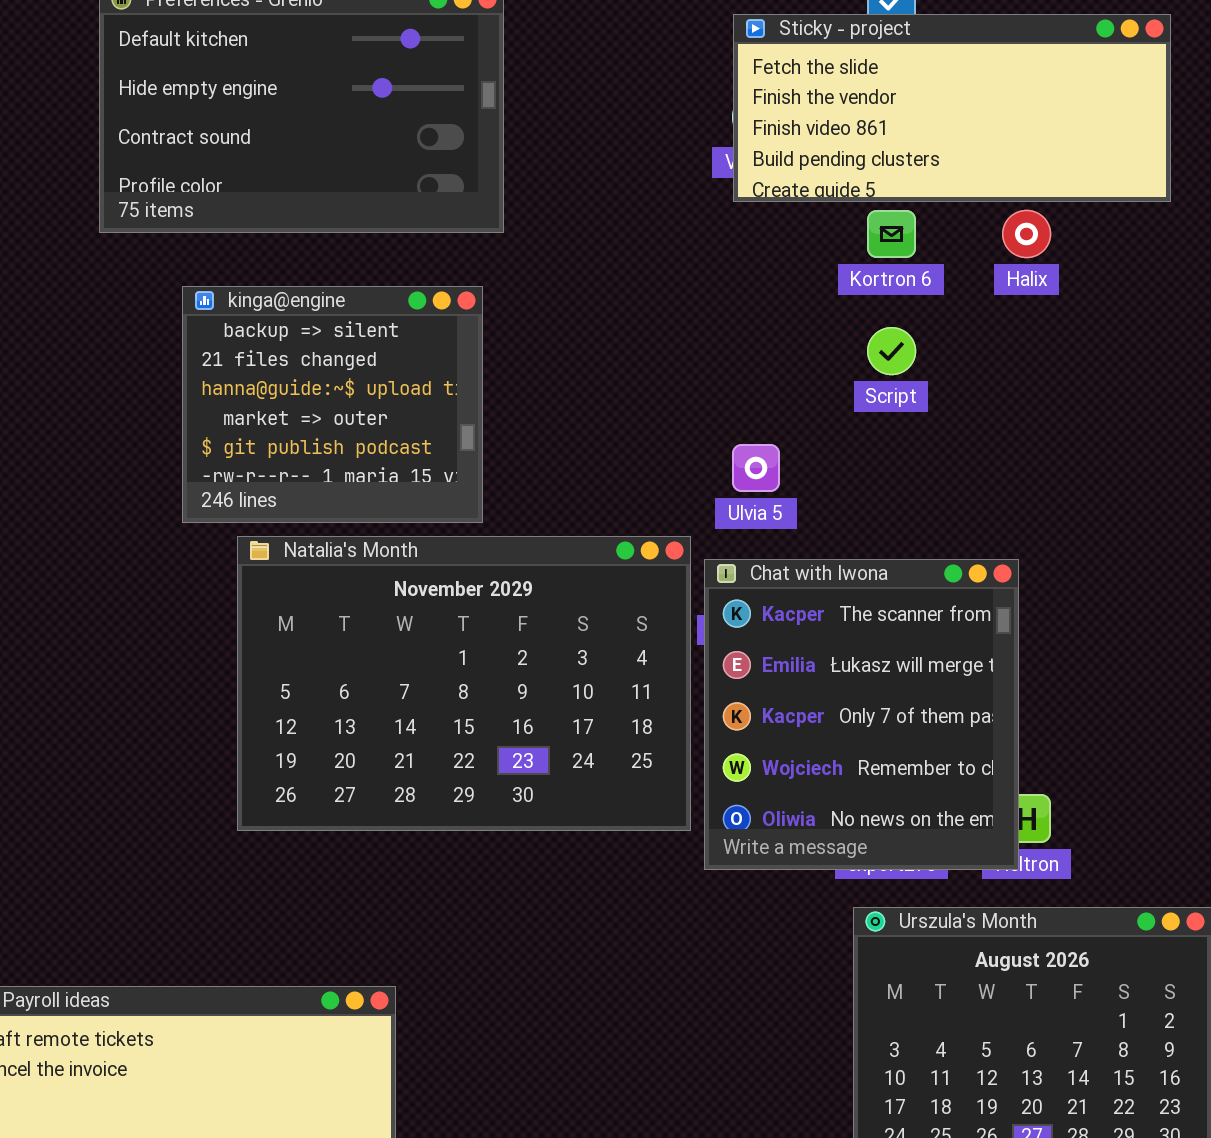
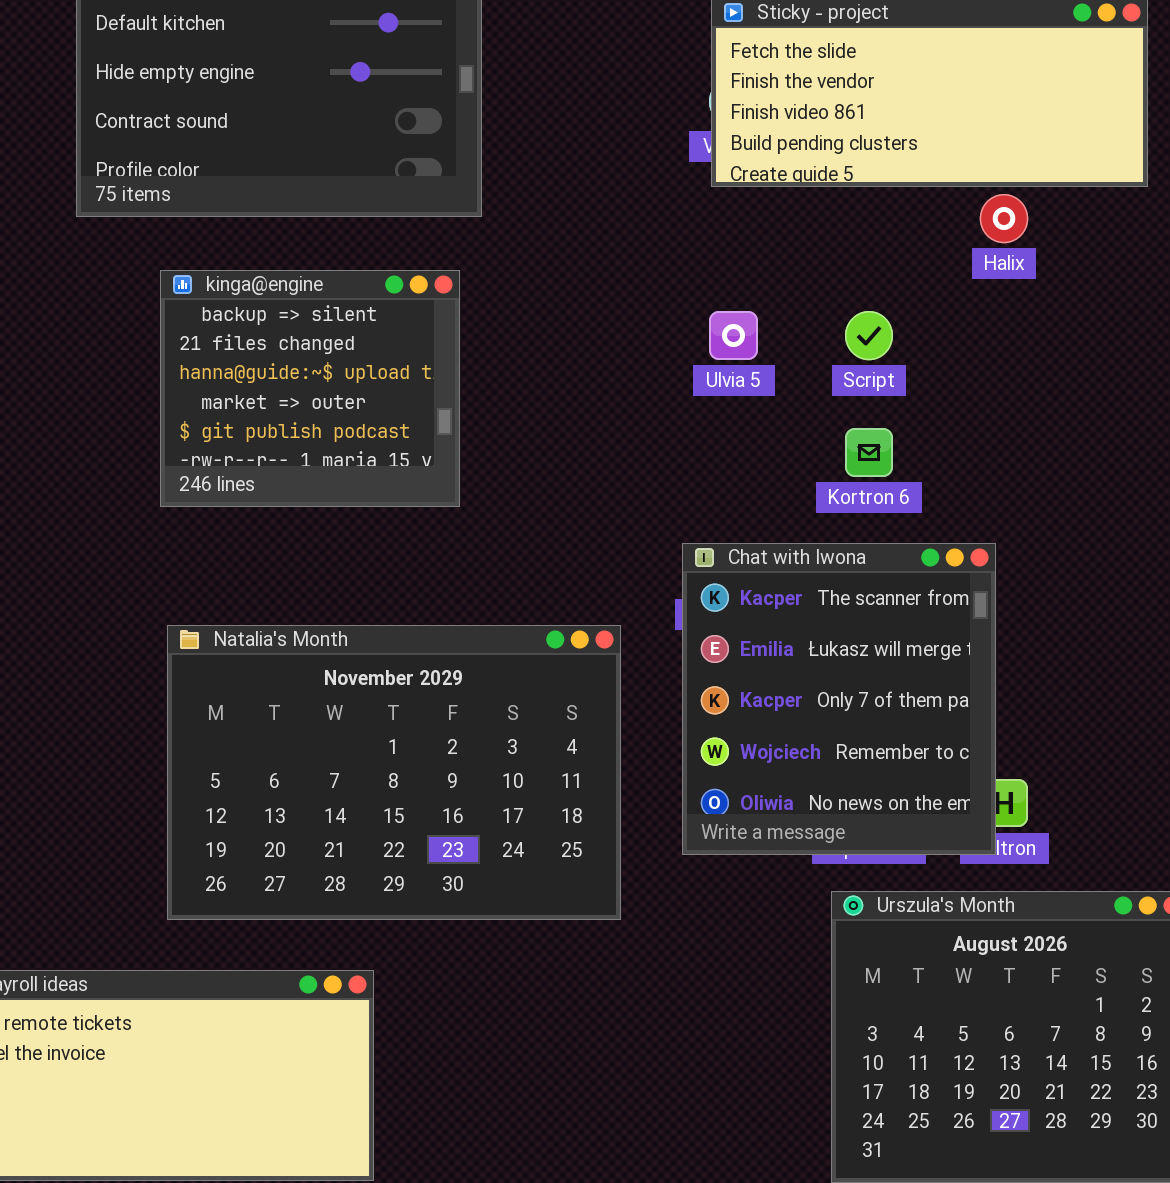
Kortron 6: [867,210,916,258] -> [845,428,893,477], moved
Ulvia 5: [732,444,780,492] -> [709,311,758,360], moved
Natalia's Month: [237,536,691,831] -> [167,625,621,920], moved

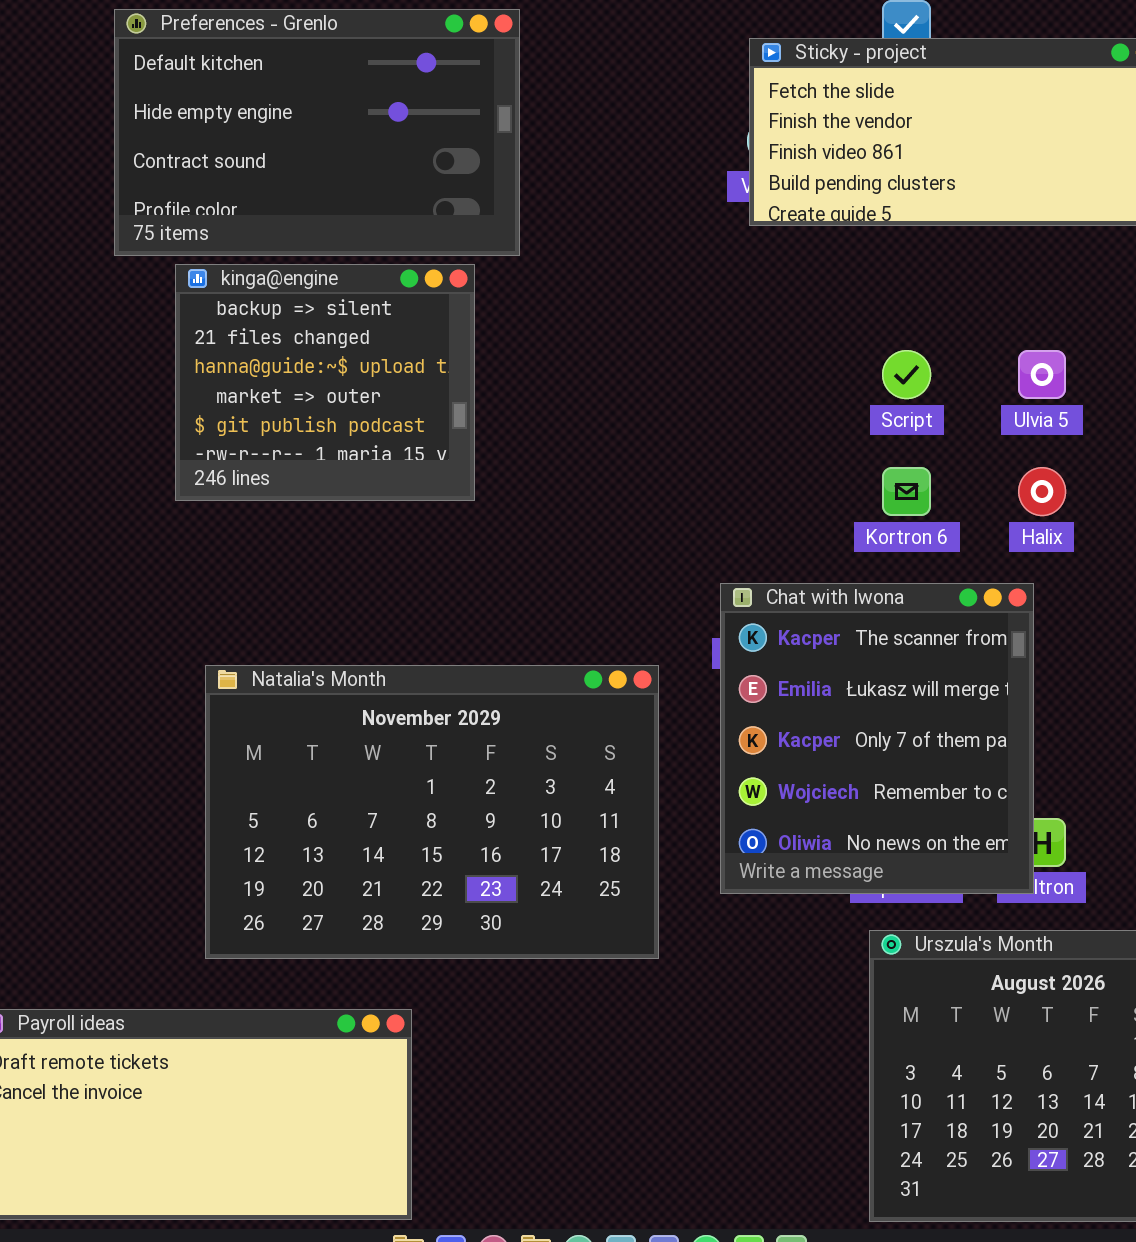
Halix: [980,194,1028,243] -> [1018,467,1066,516], moved
kinga@engine: [160,270,460,507] -> [175,264,475,501], moved
Ulvia 5: [709,311,758,360] -> [1018,350,1066,399], moved

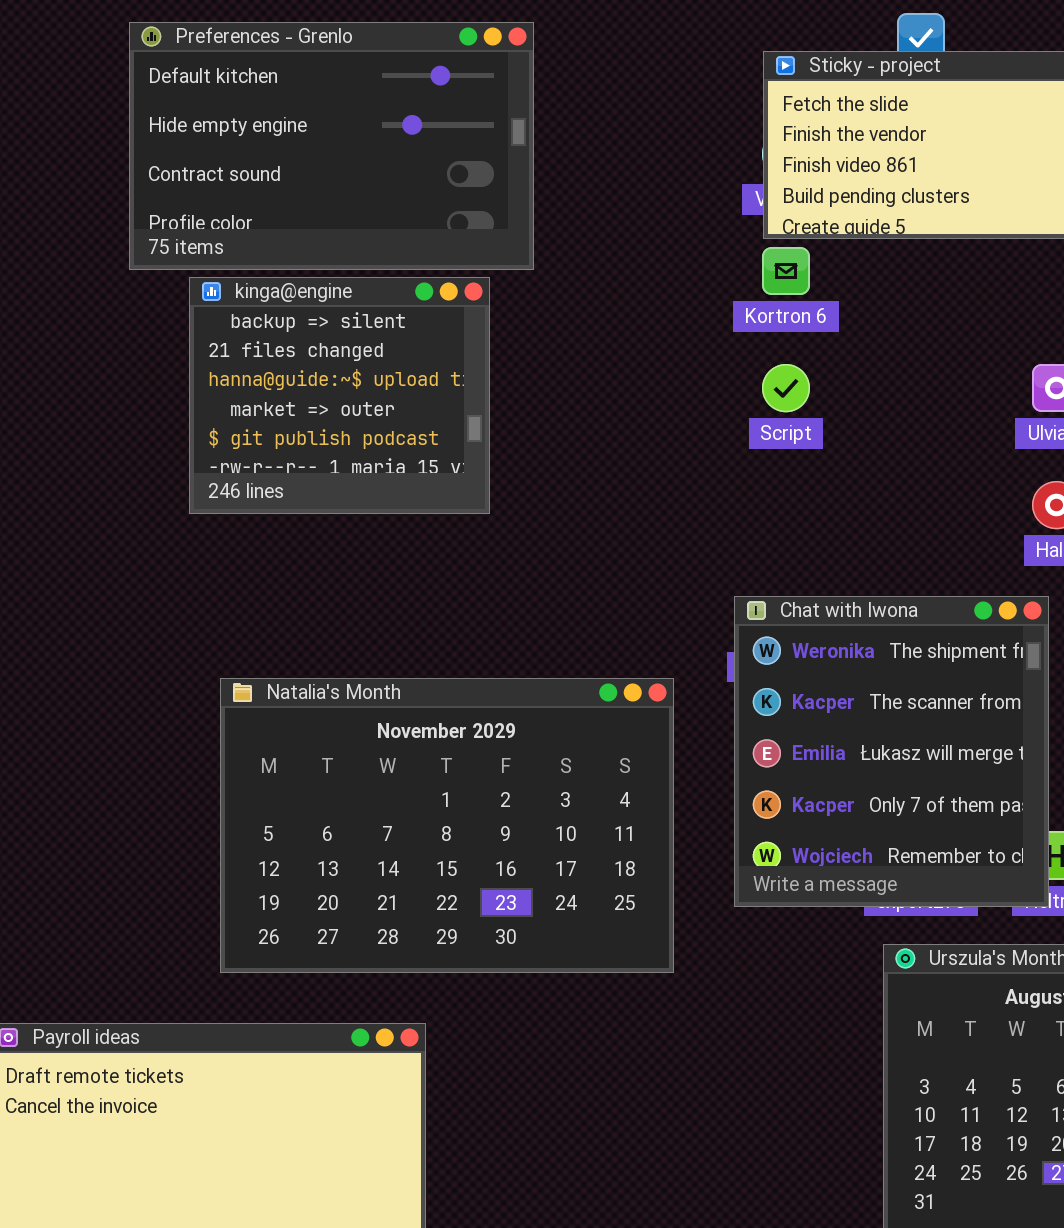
Script: [882,350,931,399] -> [762,364,810,412], moved
Kortron 6: [882,467,931,516] -> [762,247,810,295], moved
Chat with Iwona: [720,583,1034,894] -> [734,596,1049,907], scrolled up 1 row

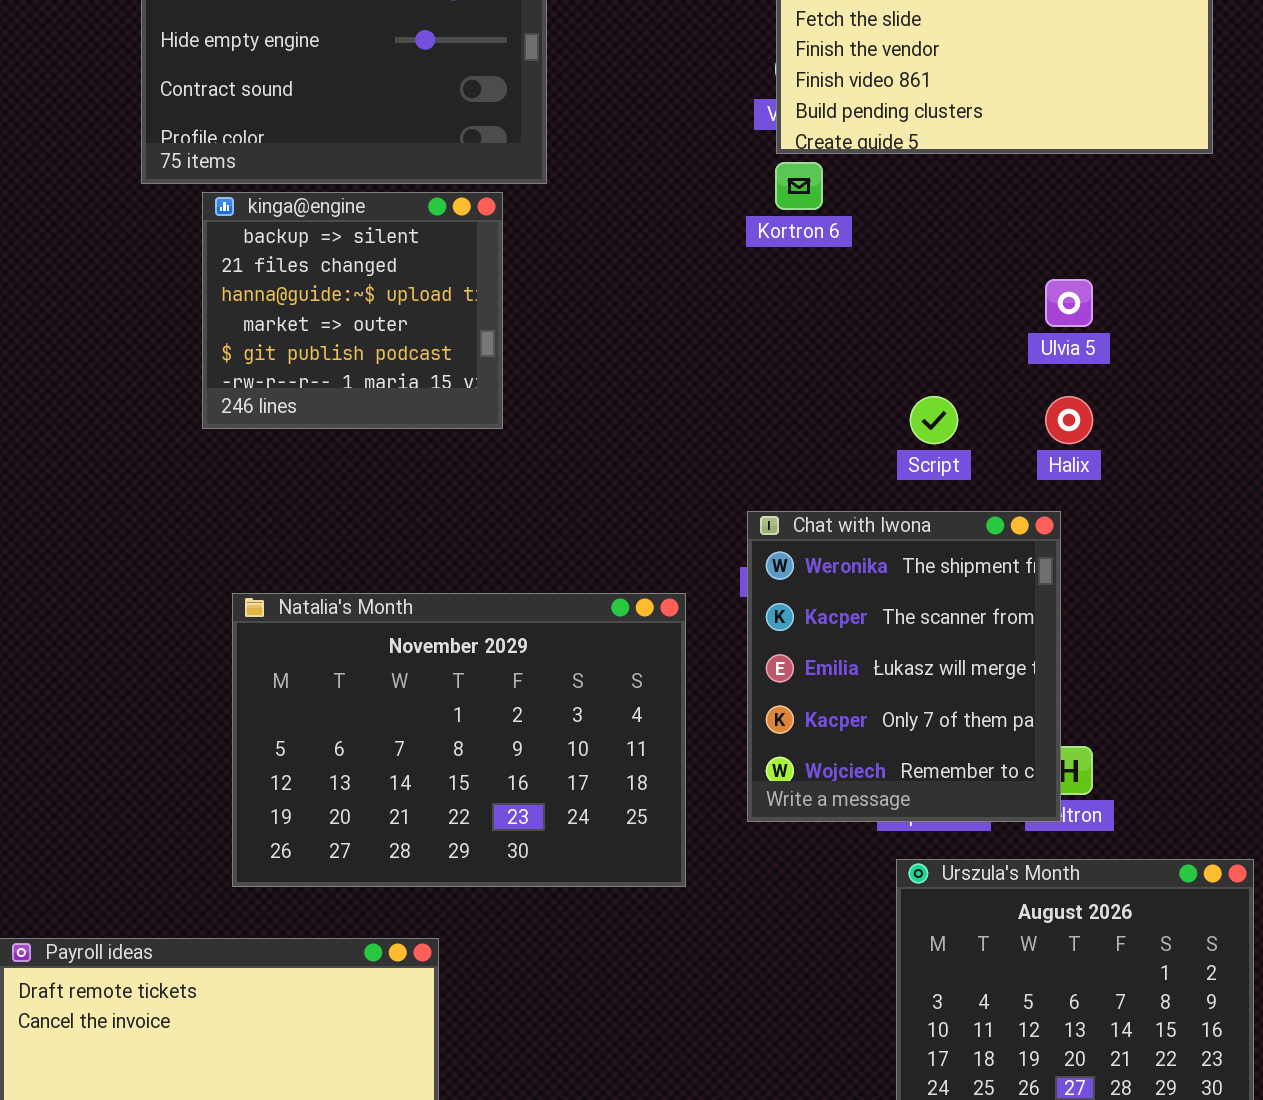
Script: [762,364,810,412] -> [910,396,958,444], moved

